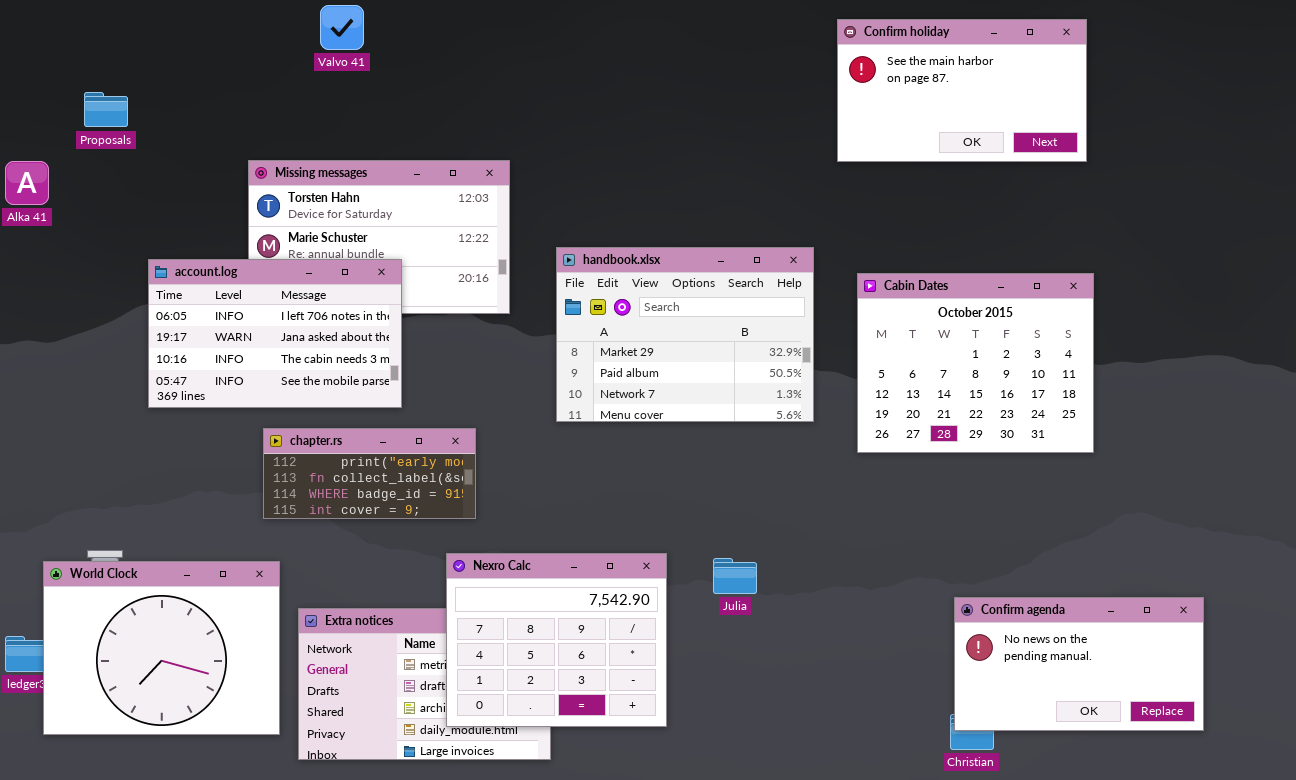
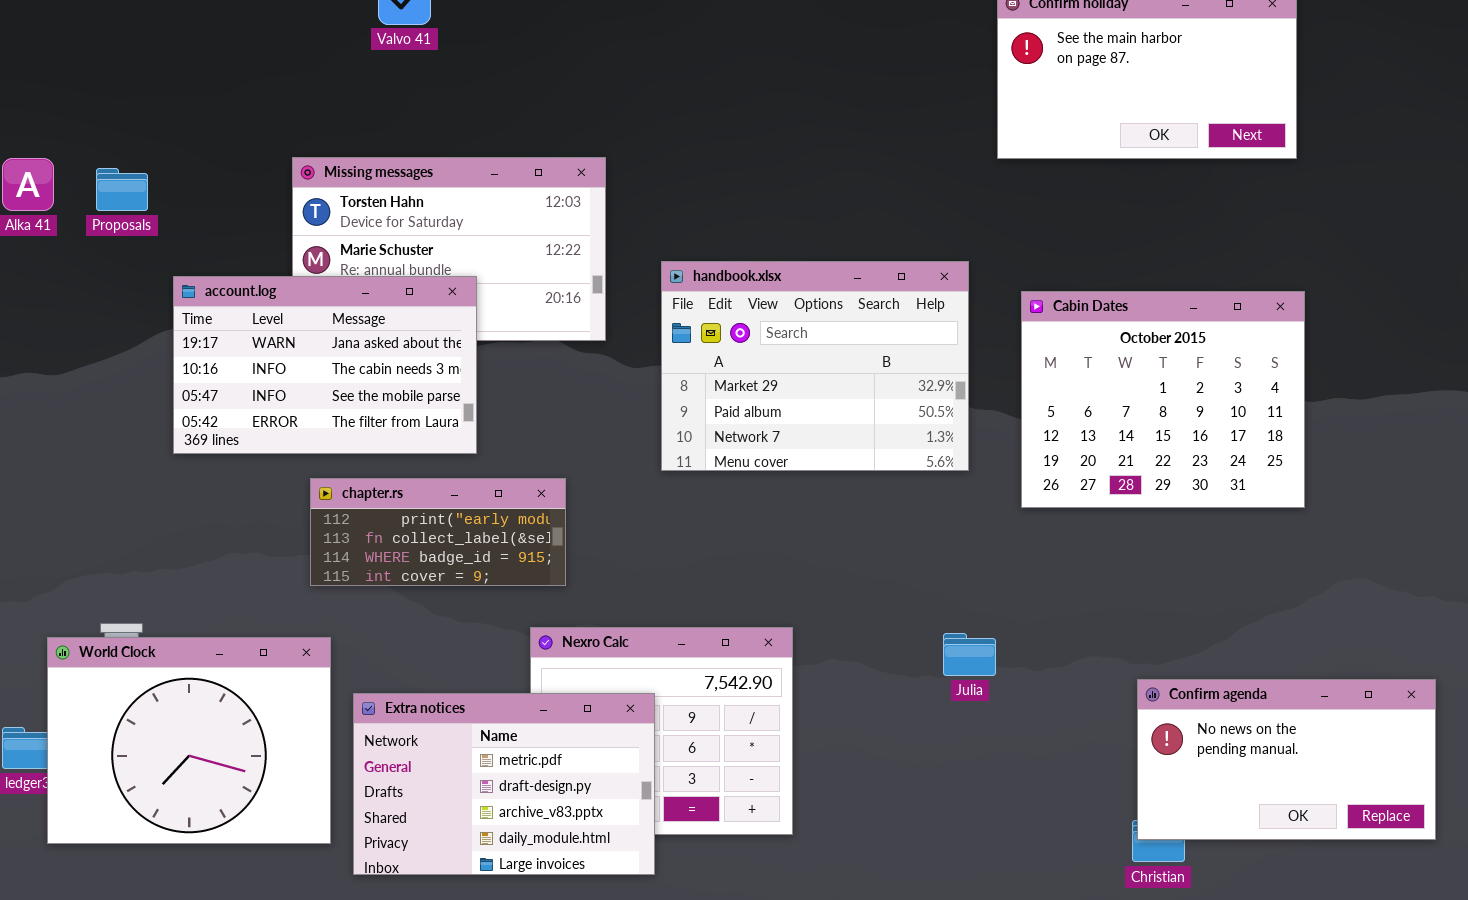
Proposals: [84,92,128,127] -> [96,168,148,211], moved
account.log: [148,259,402,408] -> [173,276,477,454], scrolled down 1 row
Julia: [713,558,757,594] -> [943,633,996,676], moved
Extra notices: [298,608,551,760] -> [353,693,655,875], raised

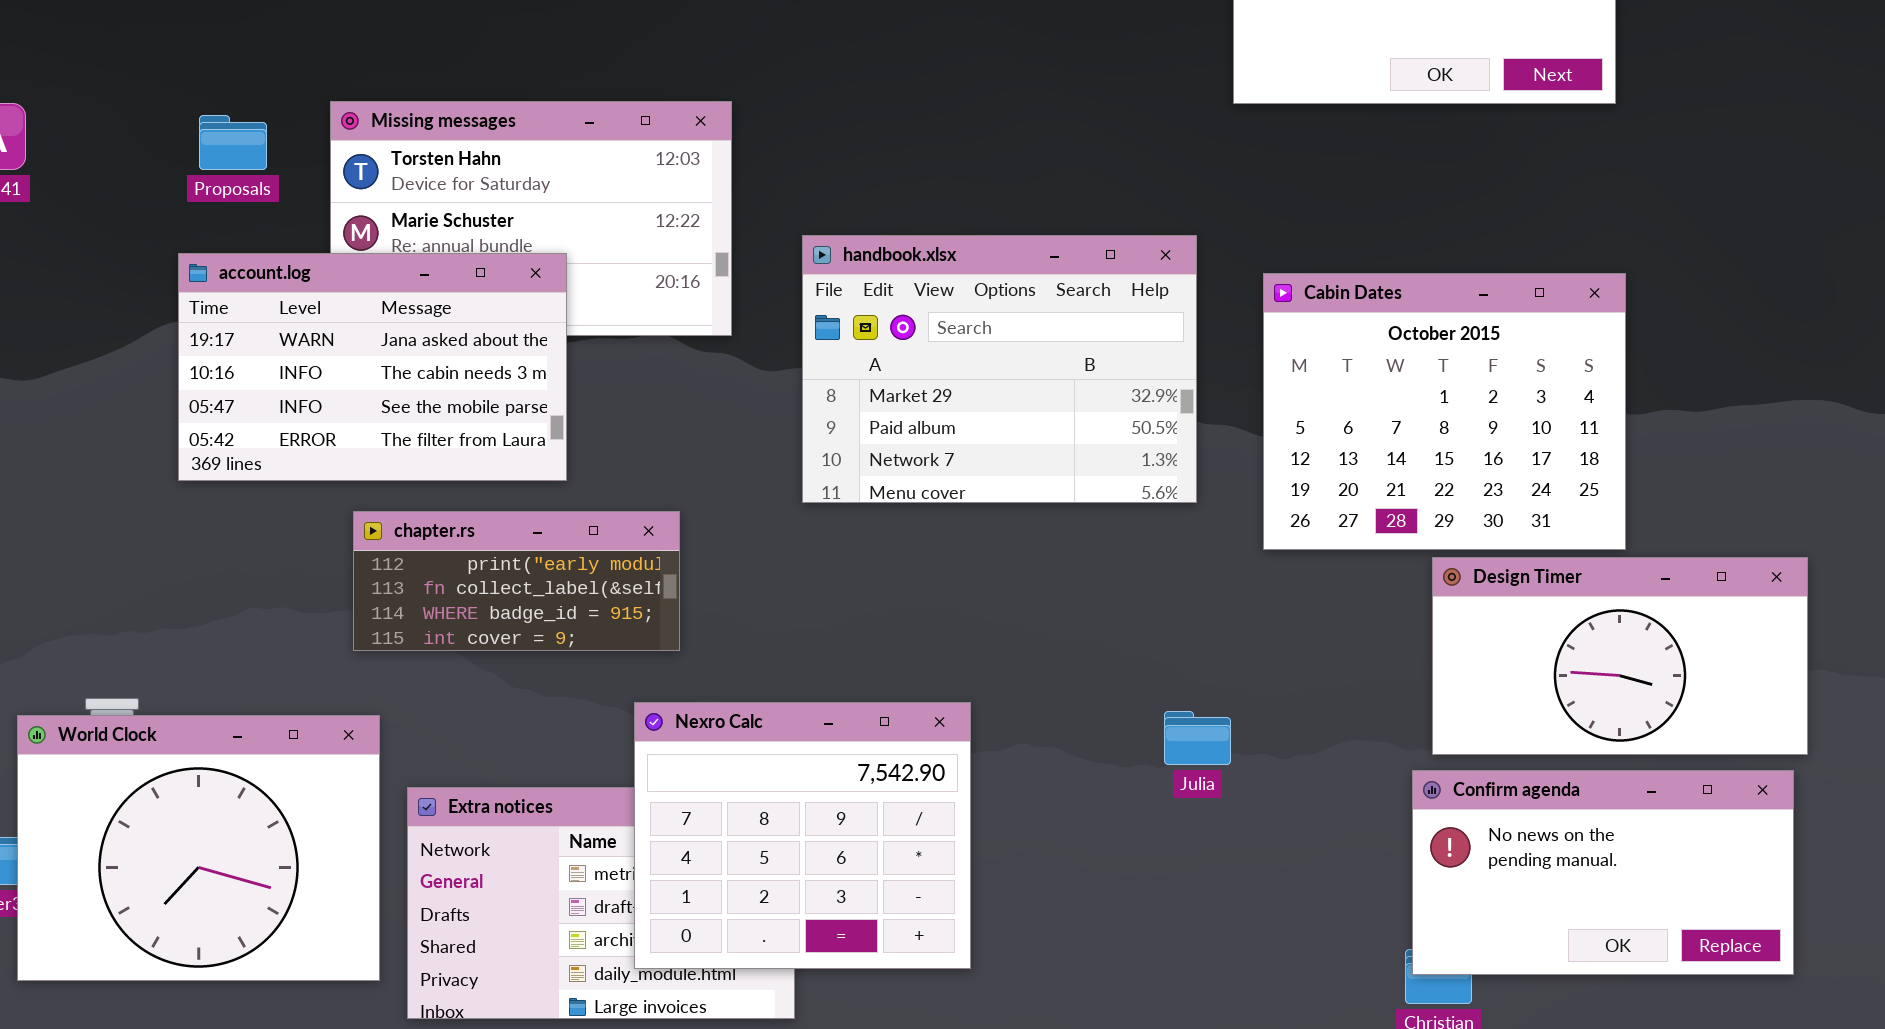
Proposals: [96,168,148,211] -> [199,115,267,170], moved
Design Timer: none -> [1432,557,1808,755], opened
Nexro Calc: [530,627,793,835] -> [634,702,971,969], raised

